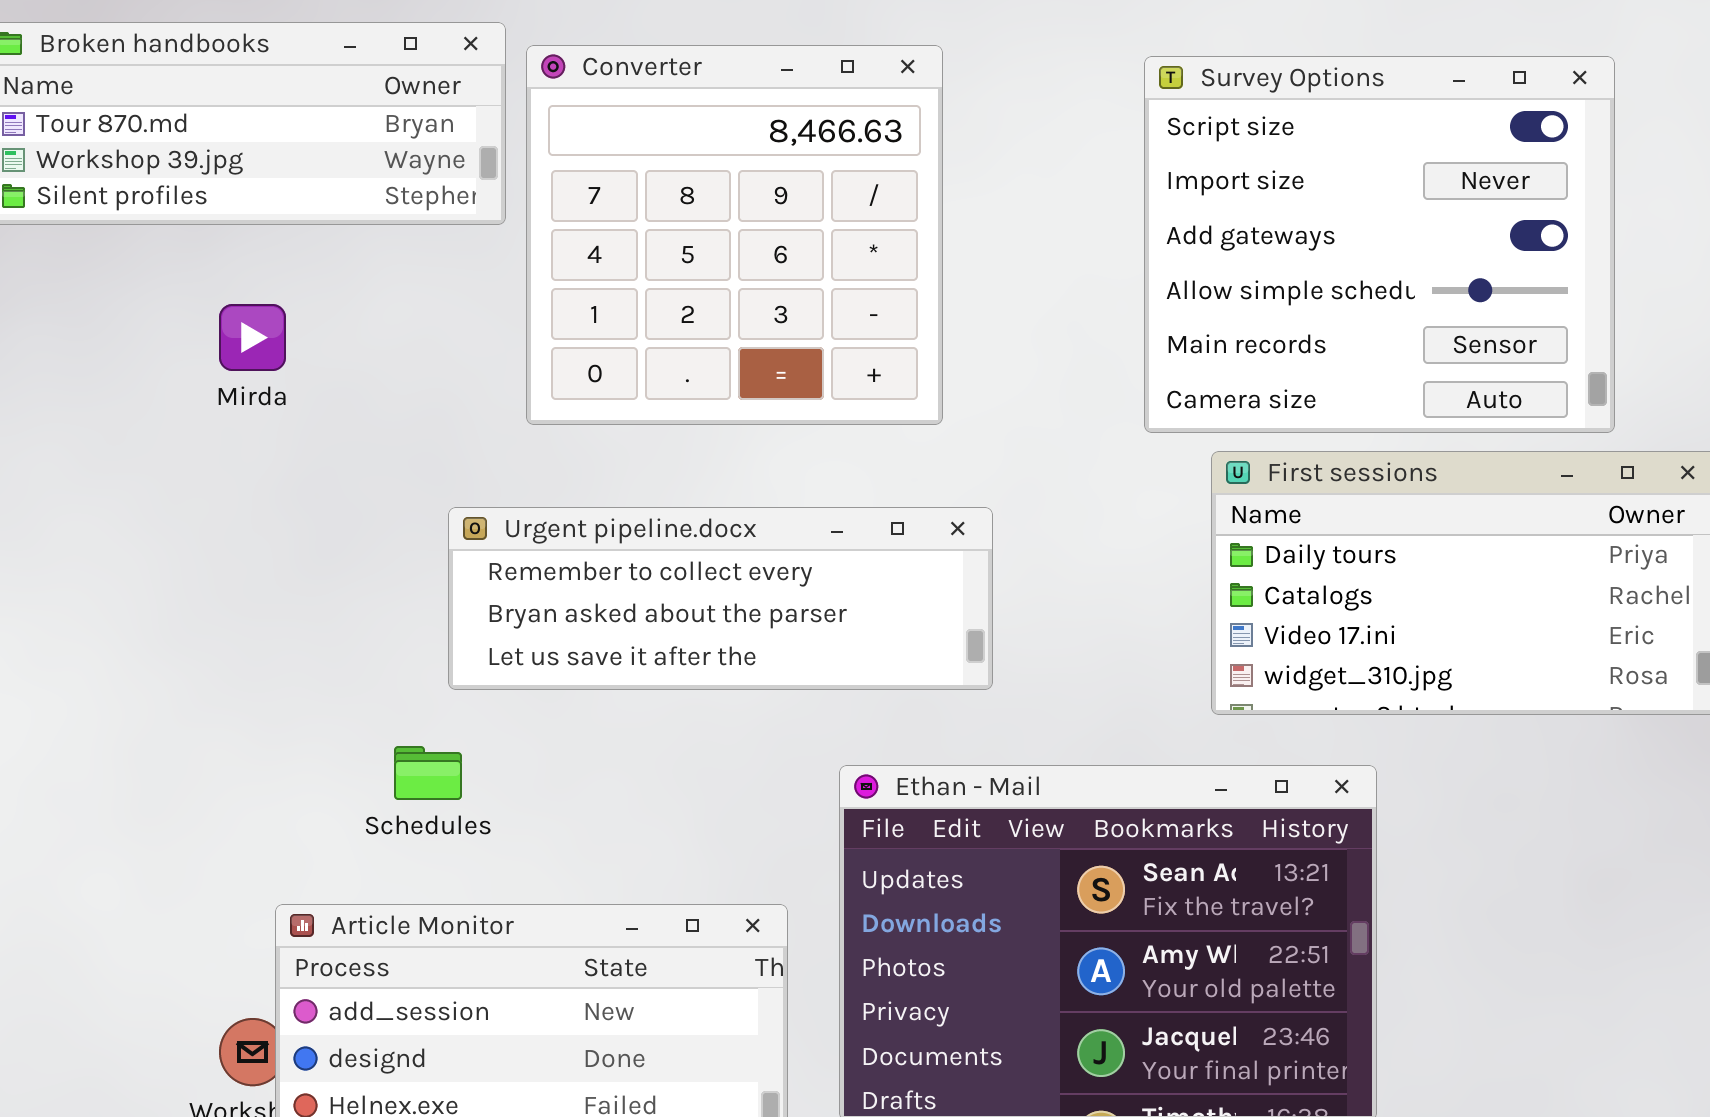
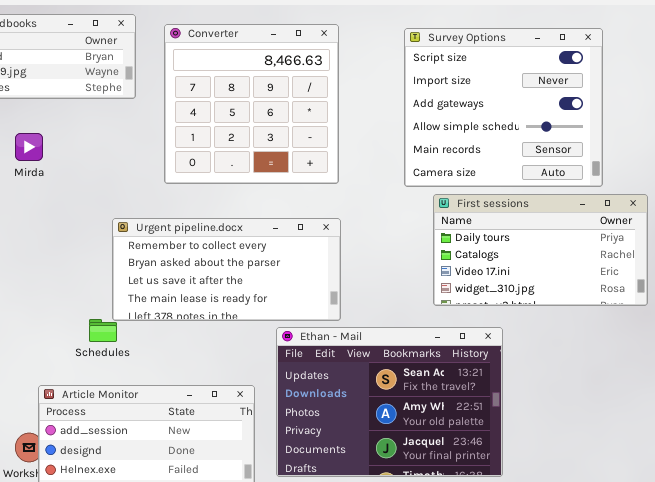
Converter: [526,45,943,425] -> [164,24,339,184], moved
Urgent pipeline.docx: [448,507,993,690] -> [112,218,341,321], resized

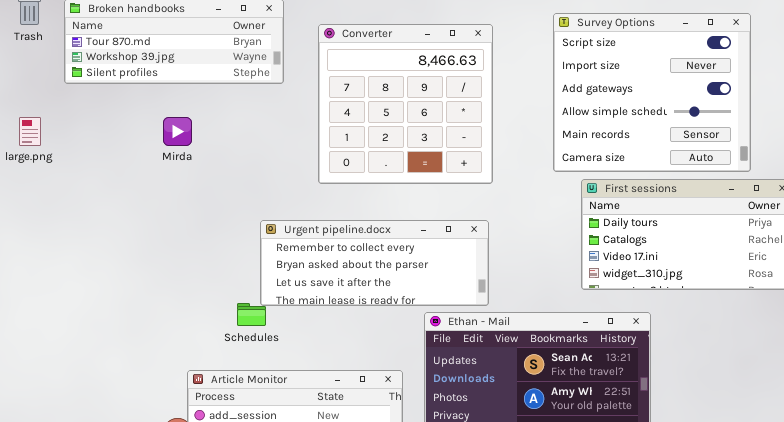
Converter: [164,24,339,184] -> [318,24,493,184], moved
Urgent pipeline.docx: [112,218,341,321] -> [260,220,489,306], resized

